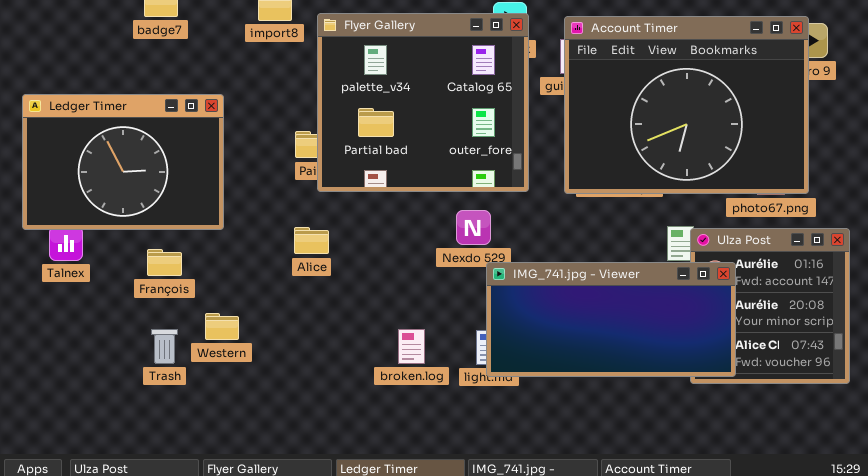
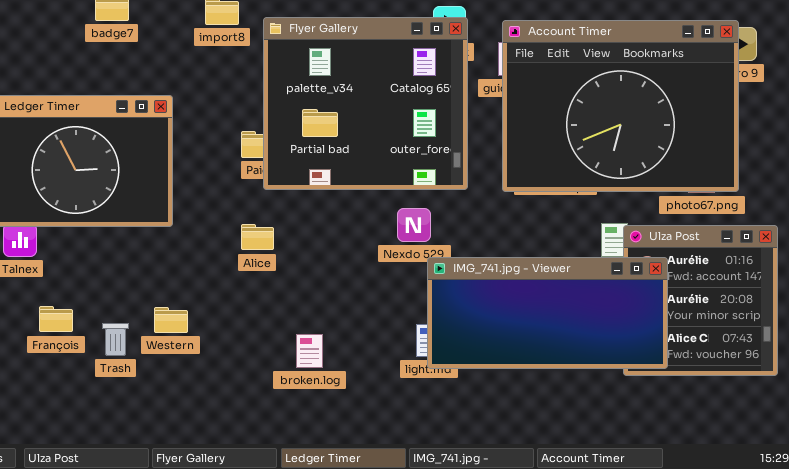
François: [147,249,182,276] -> [39,306,73,332], moved
broken.log: [398,329,425,364] -> [296,334,323,368], moved

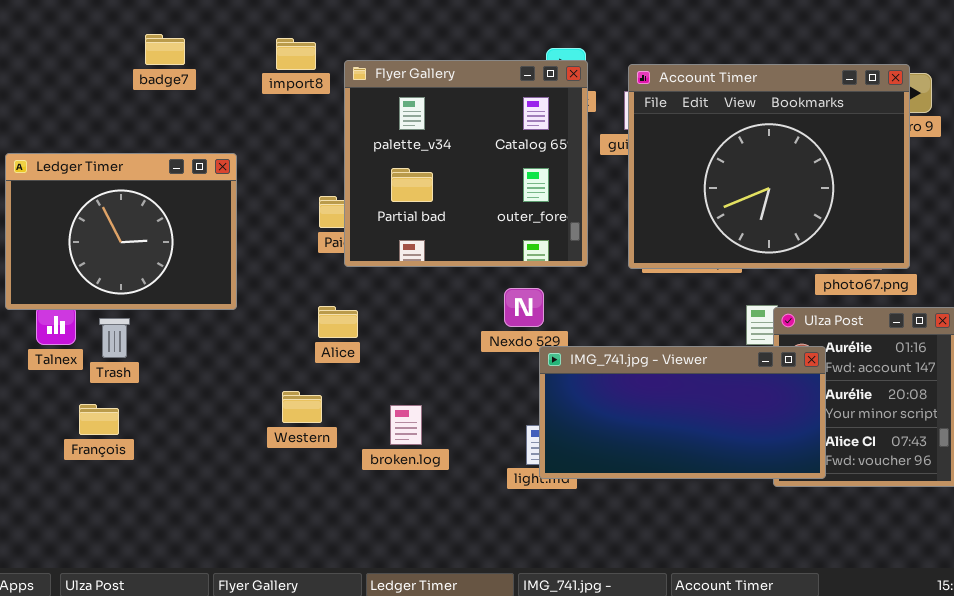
Western: [154,307,188,333] -> [282,391,322,423], moved
Trash: [102,323,129,356] -> [99,318,130,358], moved
broken.log: [296,334,323,368] -> [390,405,422,445], moved

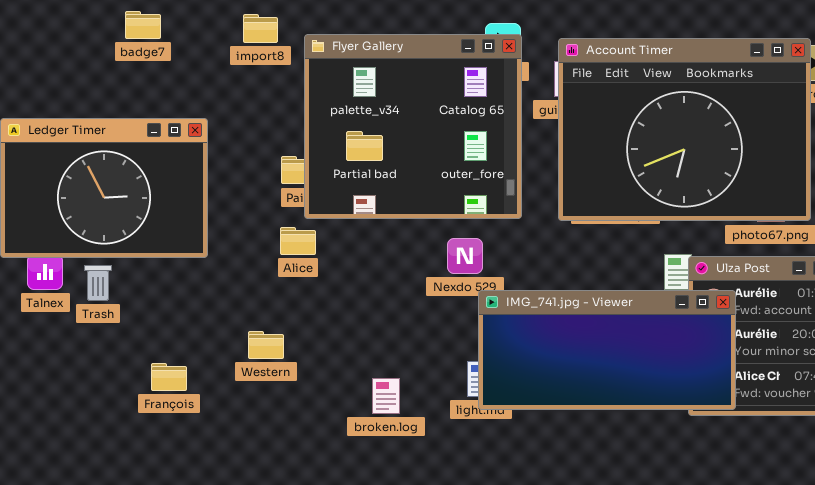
Alice: [318,306,358,338] -> [280,227,316,255], moved
François: [79,404,119,435] -> [151,363,187,391], moved
broken.log: [390,405,422,445] -> [372,378,400,414], moved

